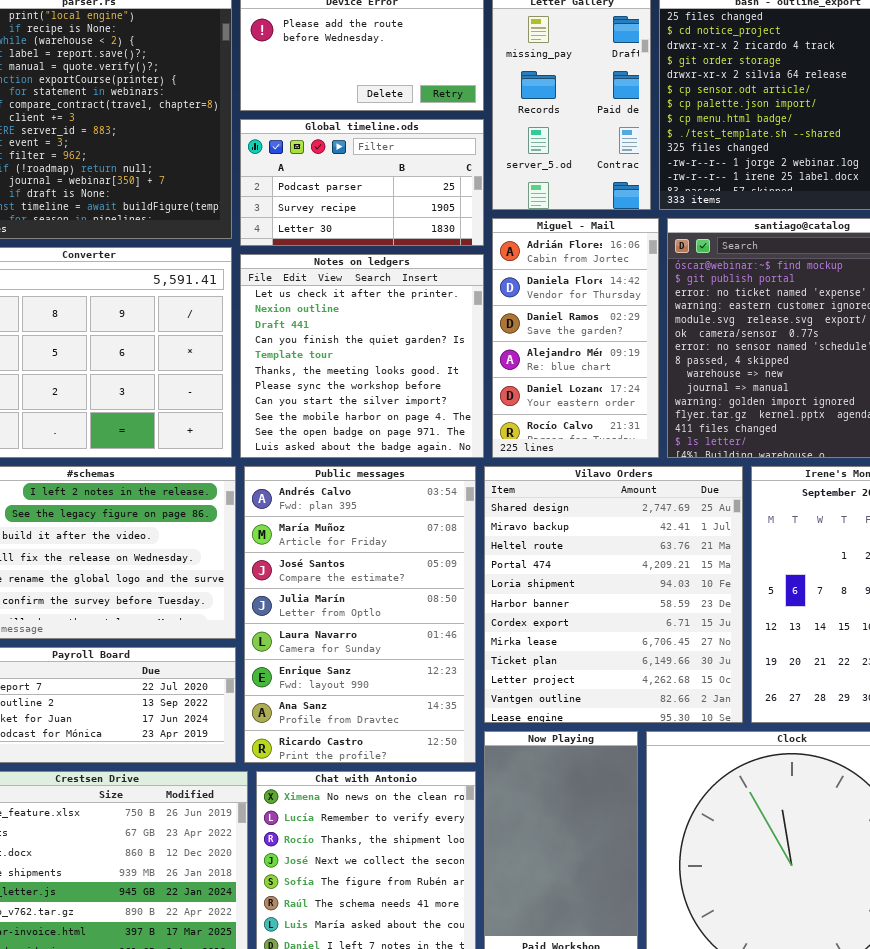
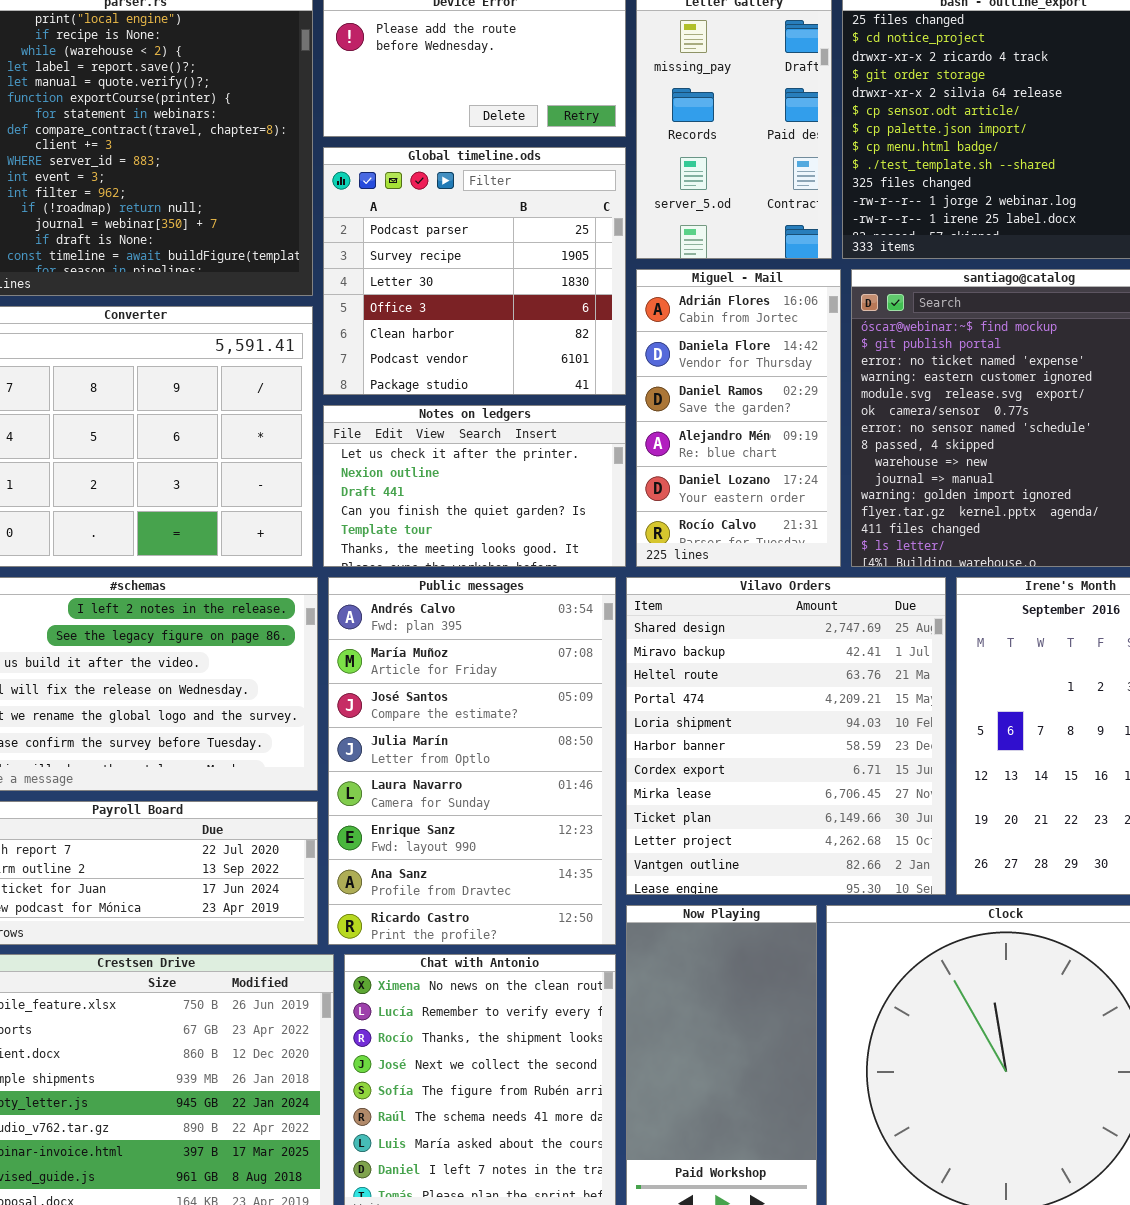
Global timeline.ods: [240,119,484,246] -> [323,147,626,395], resized
Notes on ledgers: [240,254,484,458] -> [323,405,626,567], resized

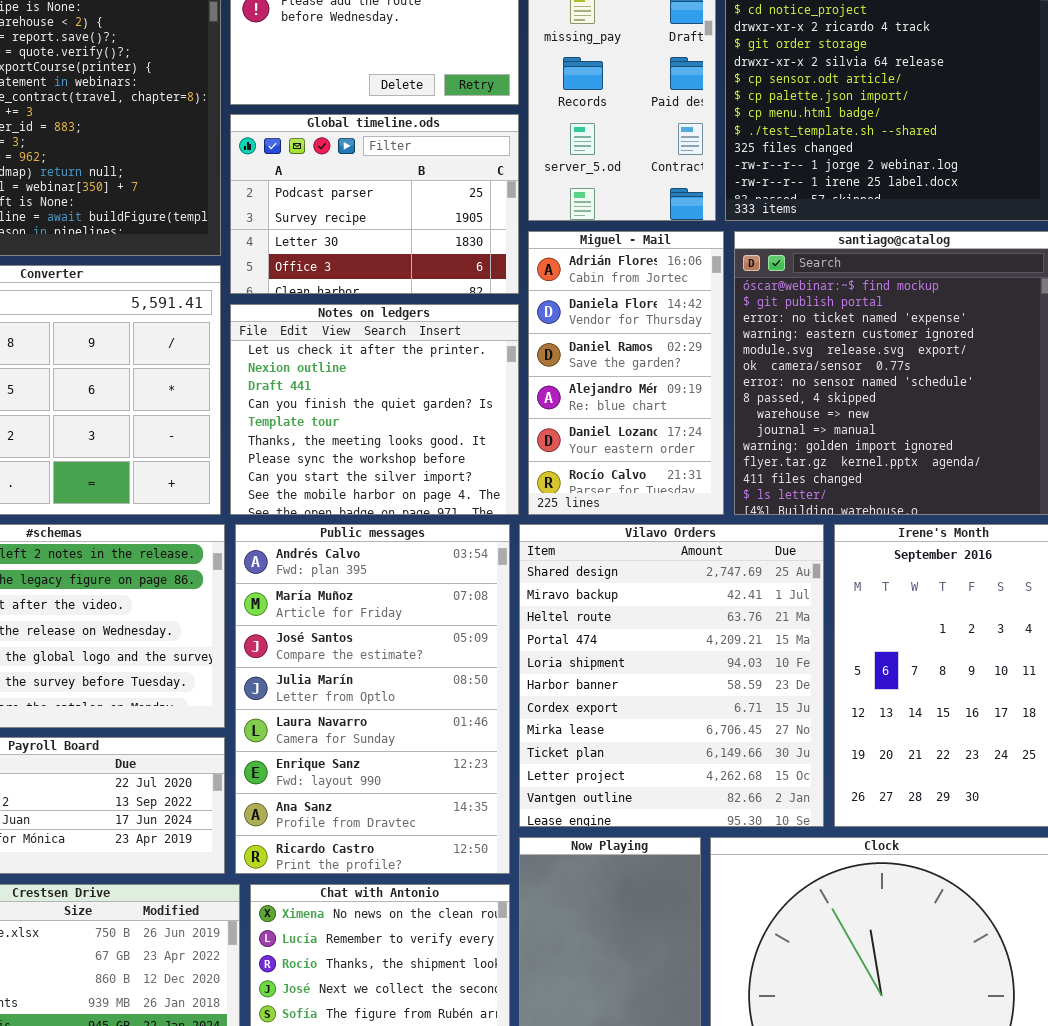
Global timeline.ods: [323,147,626,395] -> [230,114,519,294], resized
Notes on ledgers: [323,405,626,567] -> [230,304,519,515], resized

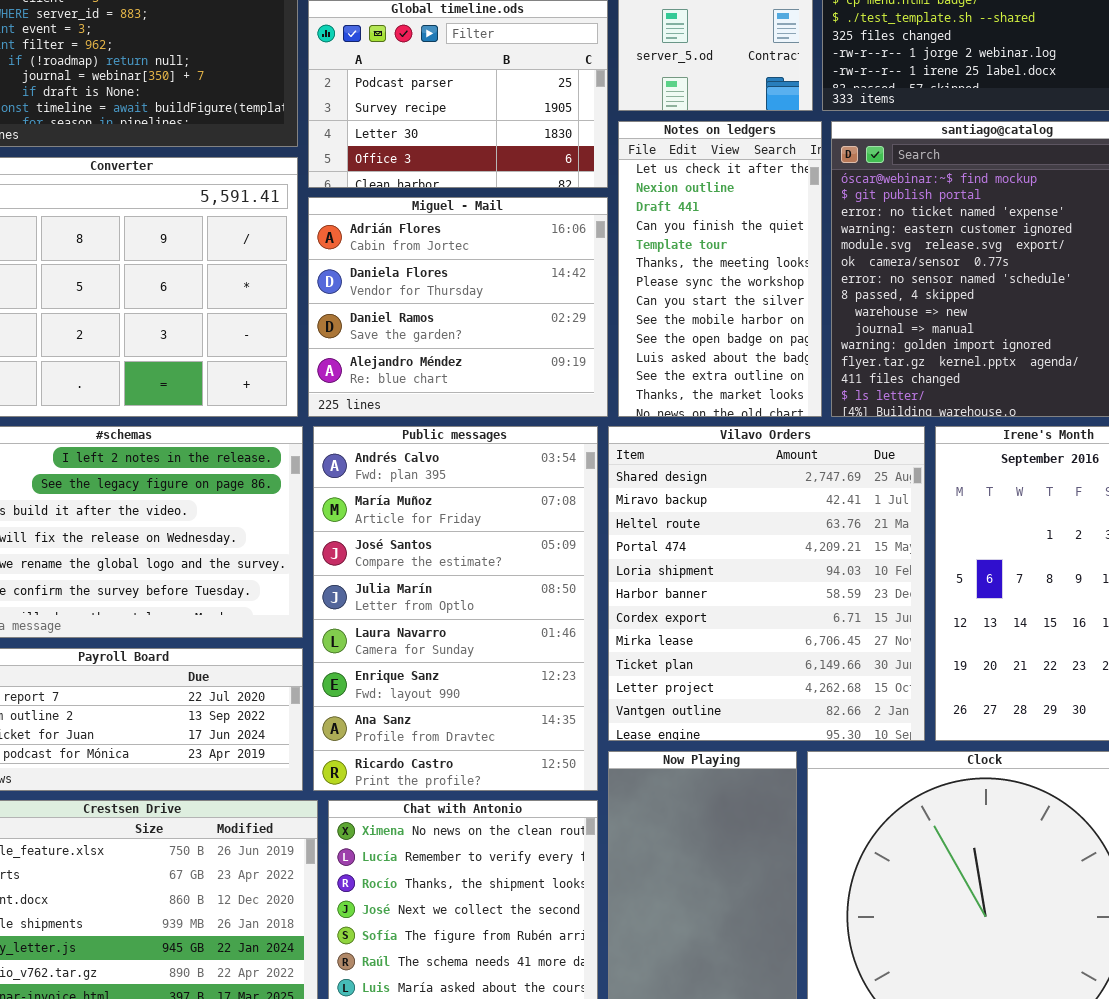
Miguel - Mail: [528,231,724,515] -> [308,197,608,417], moved, resized
Notes on ledgers: [230,304,519,515] -> [618,121,822,417], moved, resized

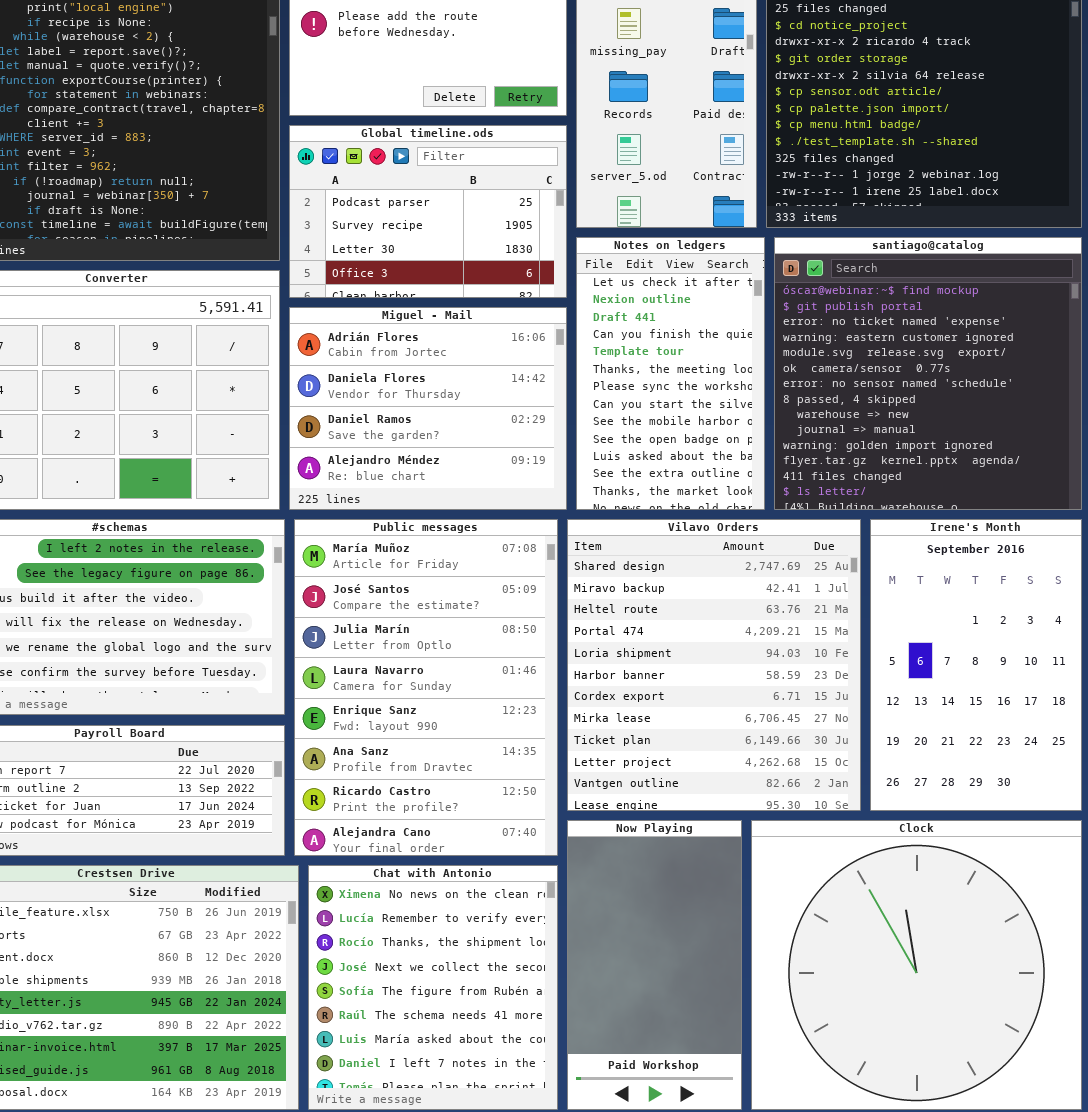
Public messages: [313,426,598,791] -> [294,519,558,856], scrolled down 1 row

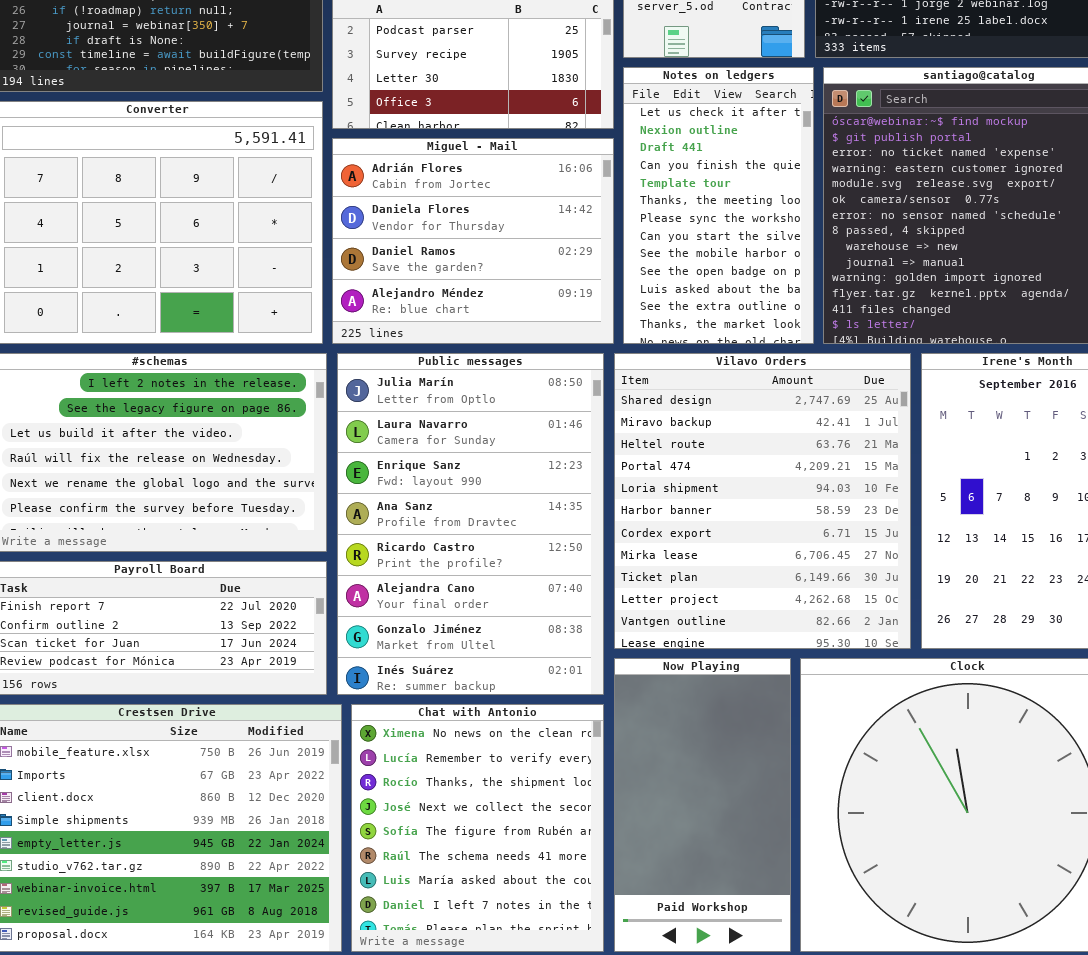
Public messages: [294,519,558,856] -> [337,353,604,695], scrolled down 2 rows

